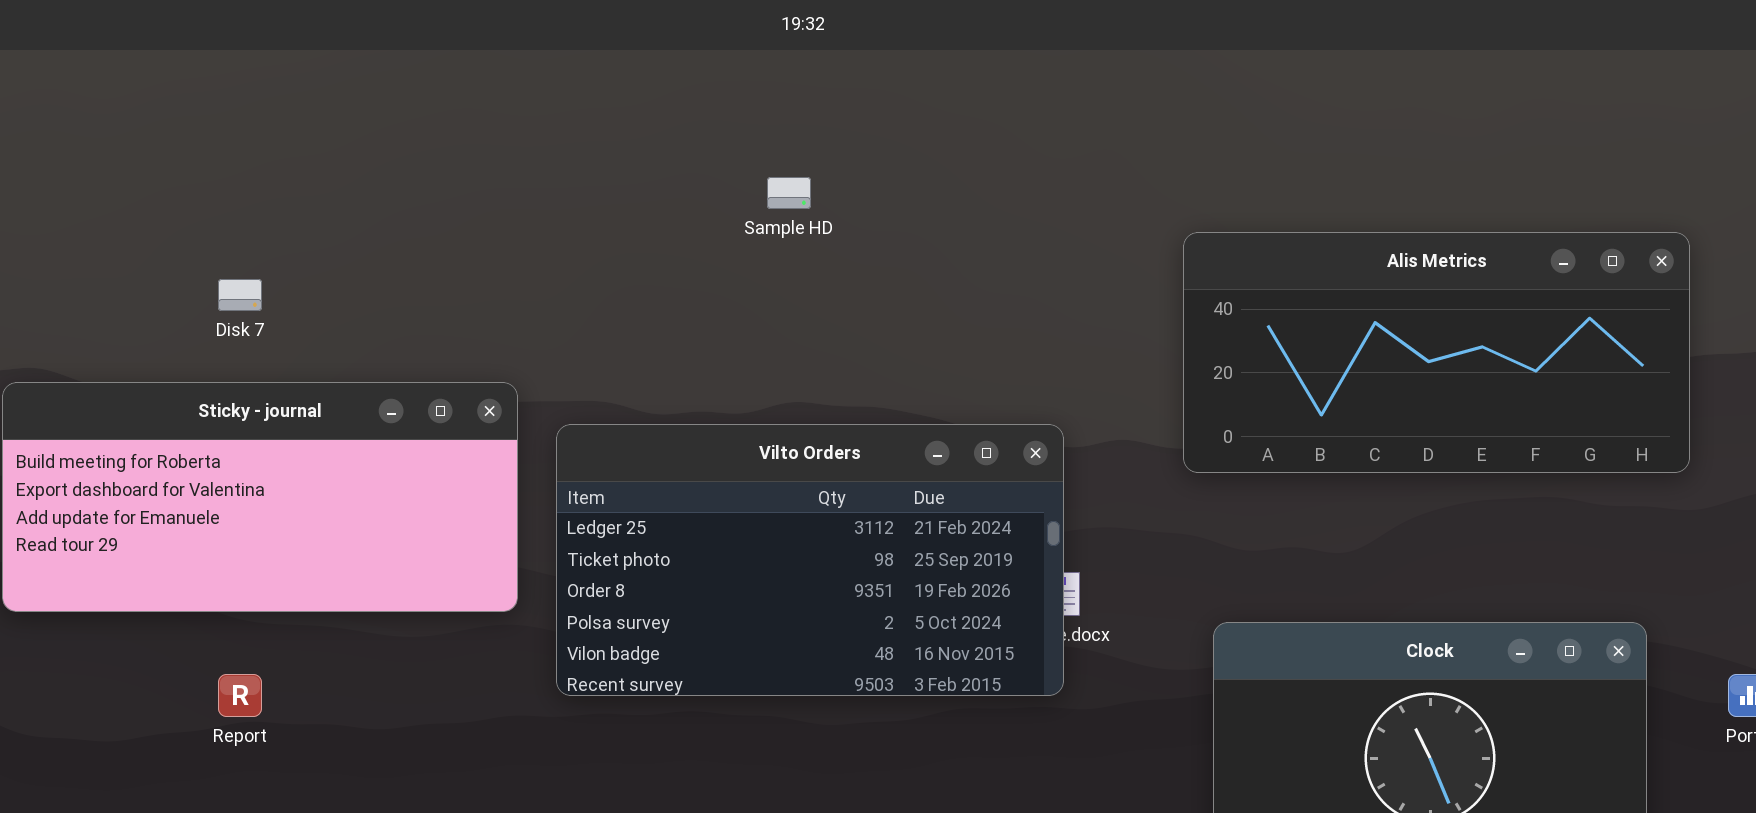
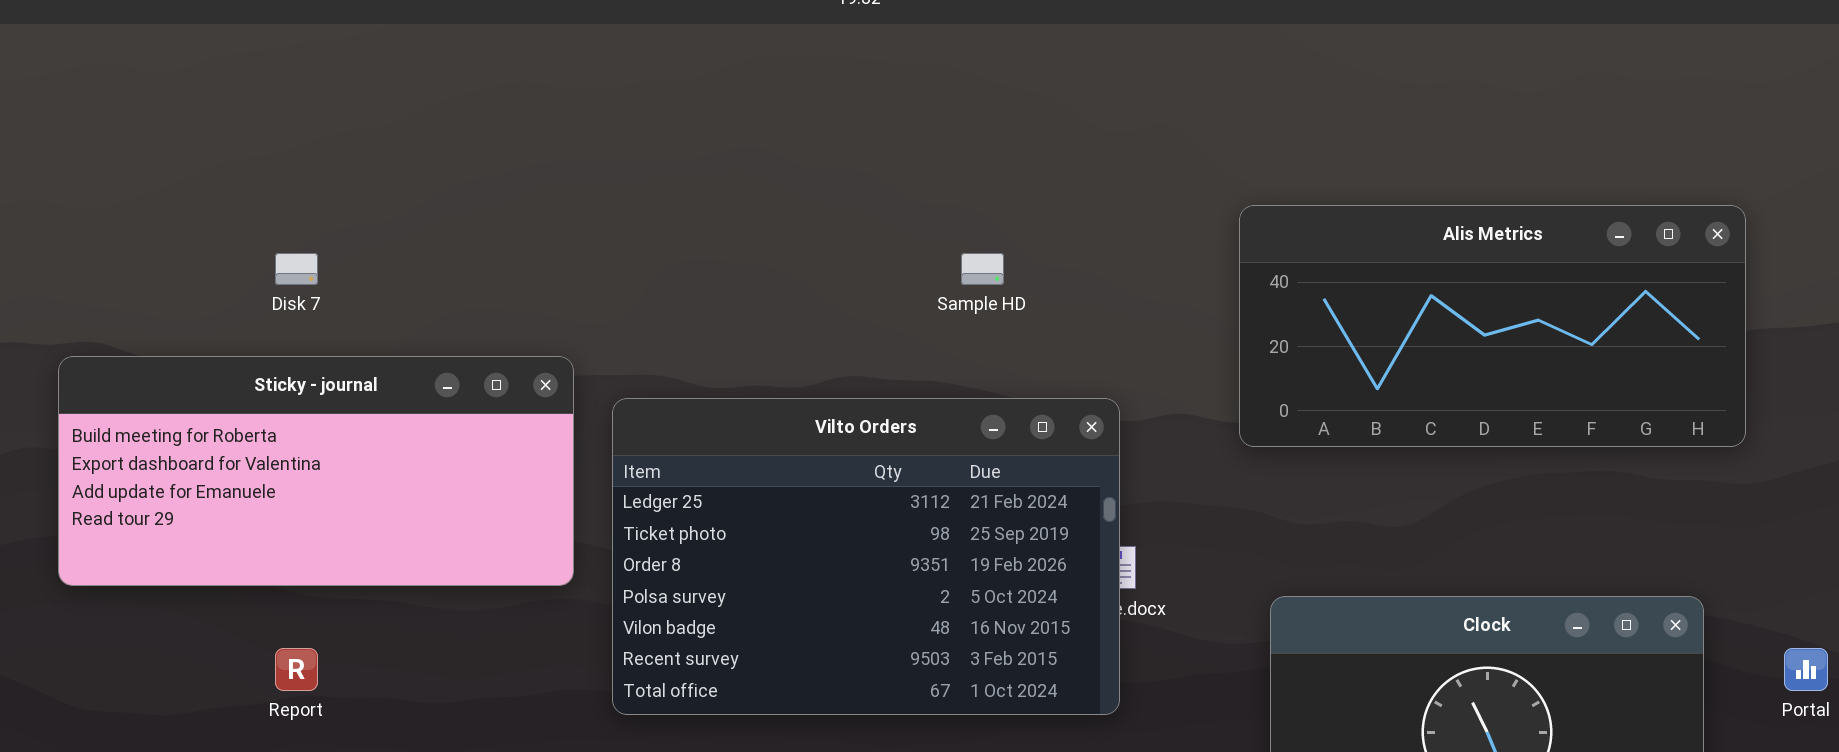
Sample HD: [767,177,811,209] -> [961,253,1004,285], moved
Vilto Orders: [556,424,1064,696] -> [612,398,1120,715], resized

